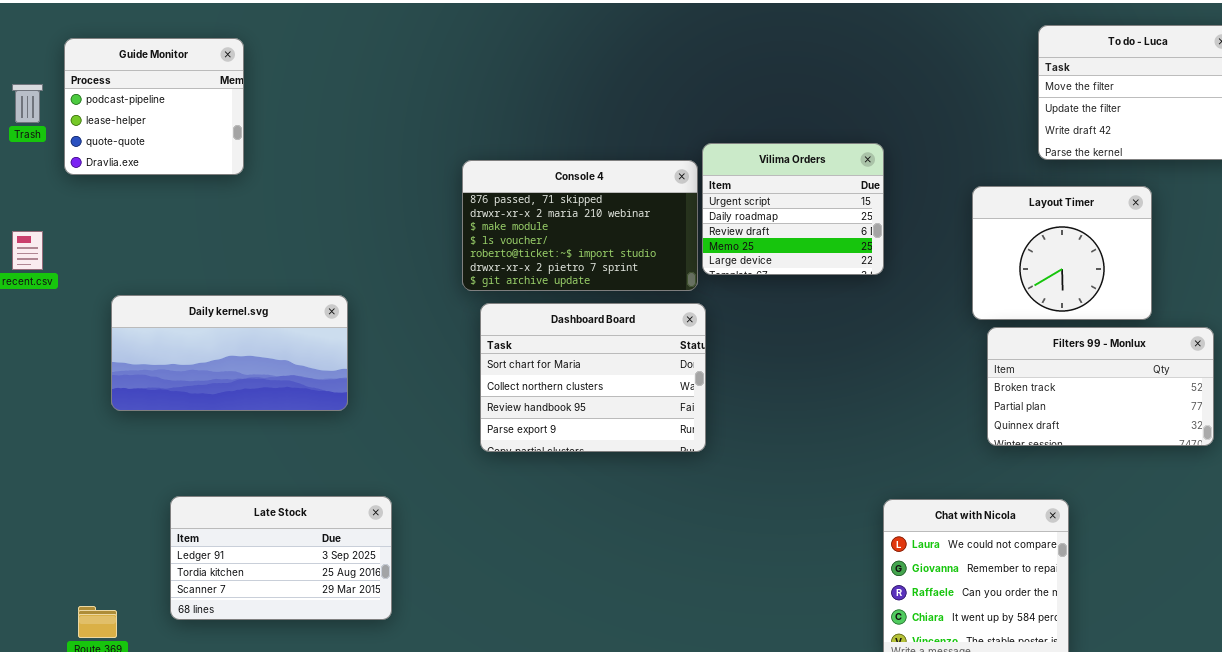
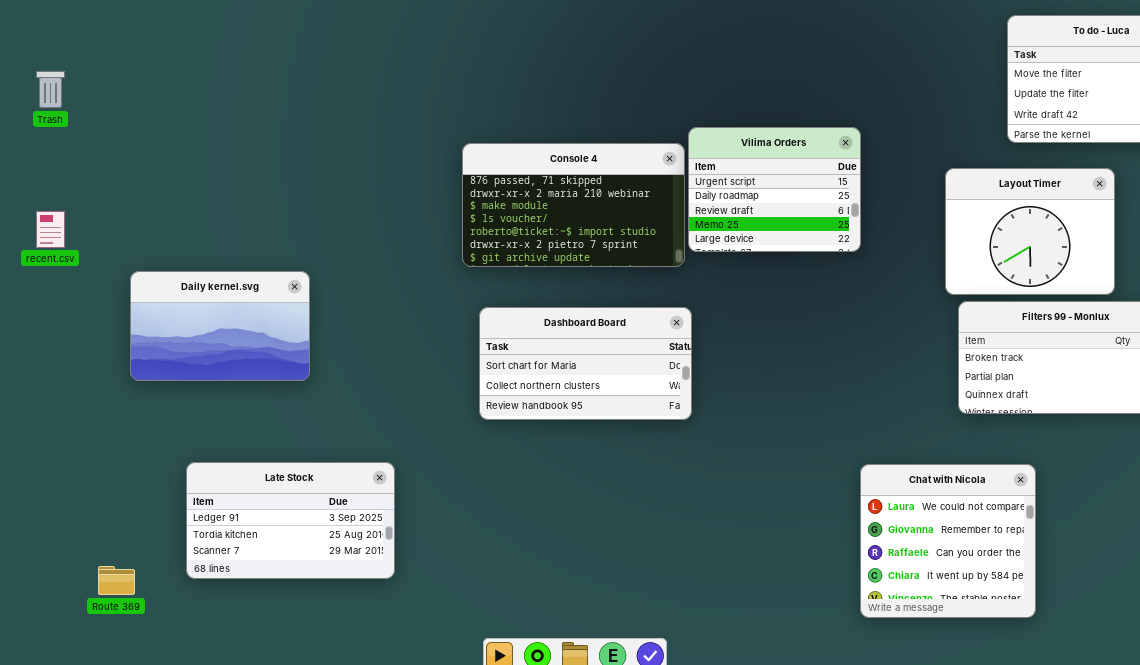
Guide Monitor: [64,38,244,175] -> none, closed
Daily kernel.svg: [111,295,348,411] -> [130,271,310,381], resized
Dashboard Board: [480,303,706,452] -> [479,307,692,420], resized

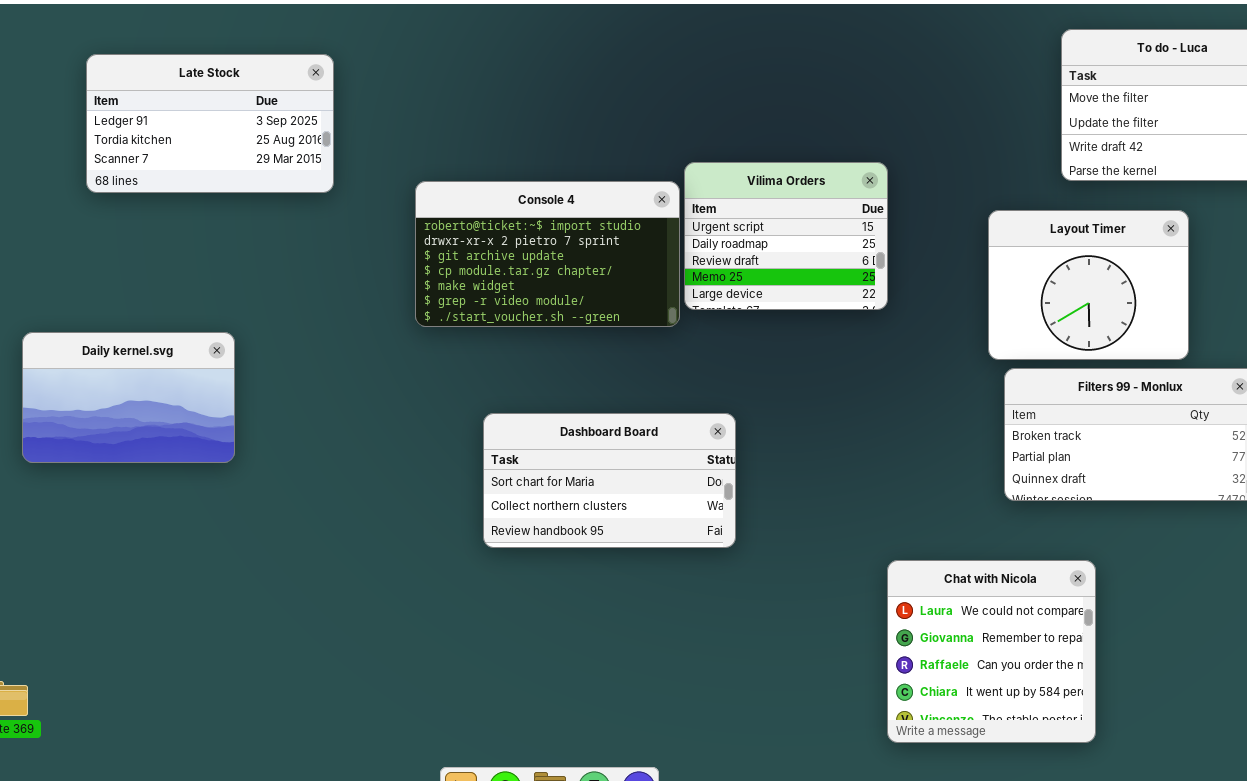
Console 4: [462,143,685,267] -> [415,181,680,327], scrolled down 4 rows
Dashboard Board: [479,307,692,420] -> [483,413,736,548], moved
Late Stock: [186,462,395,579] -> [86,54,334,193], moved

